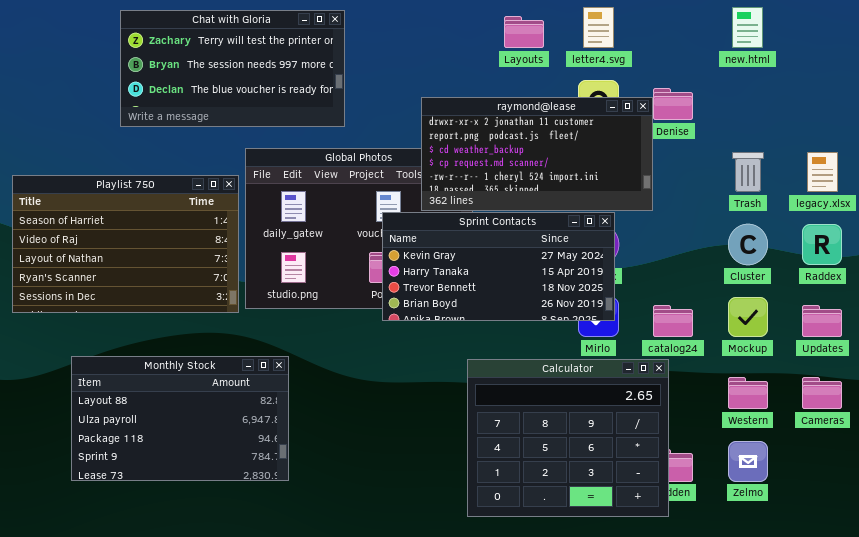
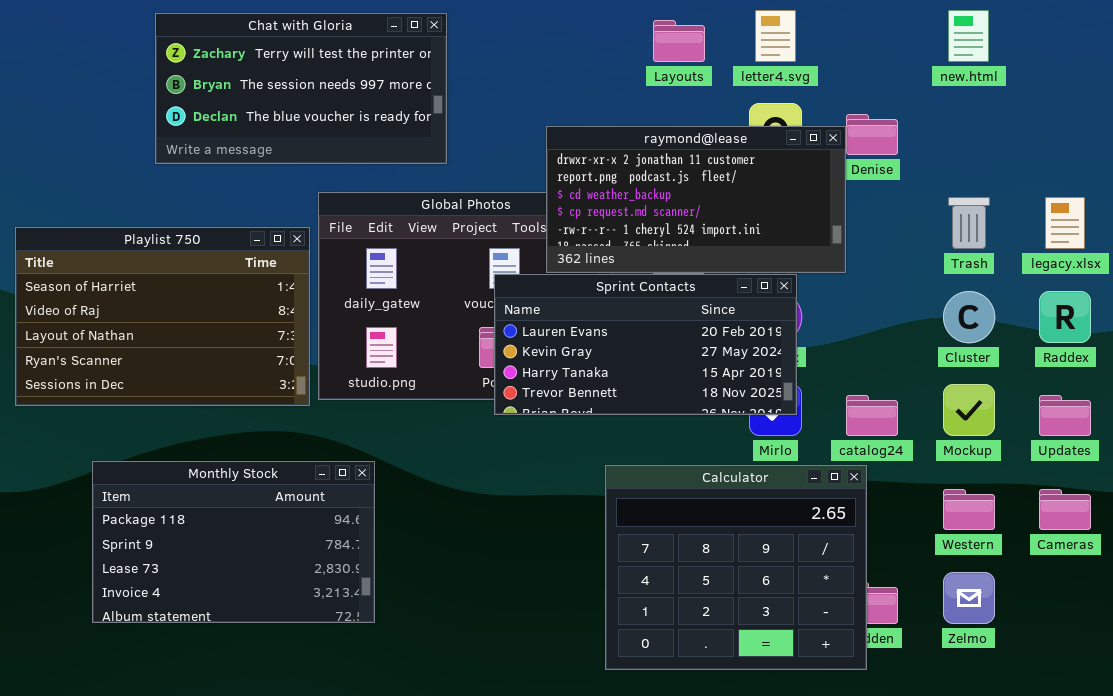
Sprint Contacts: [382,212,615,321] -> [494,274,797,415], scrolled up 1 row
Monthly Stock: [71,356,289,481] -> [92,461,375,623], scrolled down 2 rows

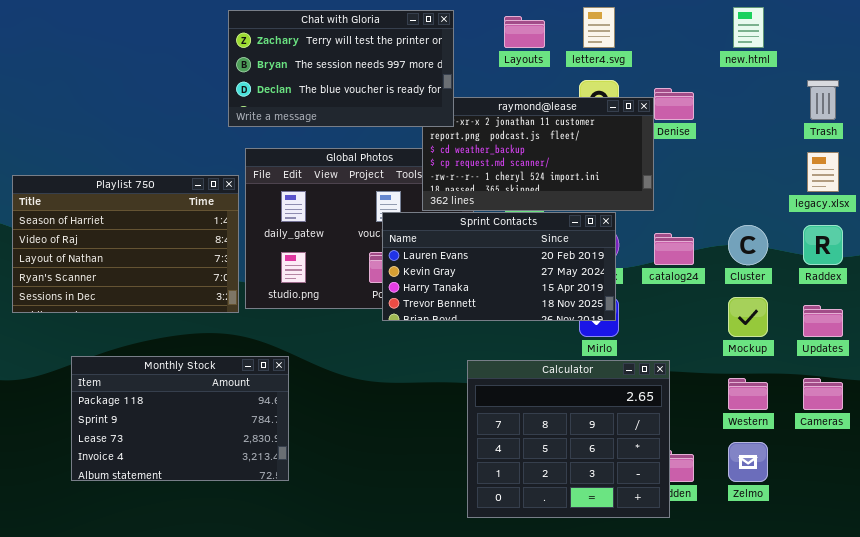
Chat with Gloria: [155,13,447,164] -> [228,10,454,127], moved
Trash: [948,197,990,249] -> [807,80,839,120], moved
catalog24: [846,395,898,436] -> [654,233,694,265], moved

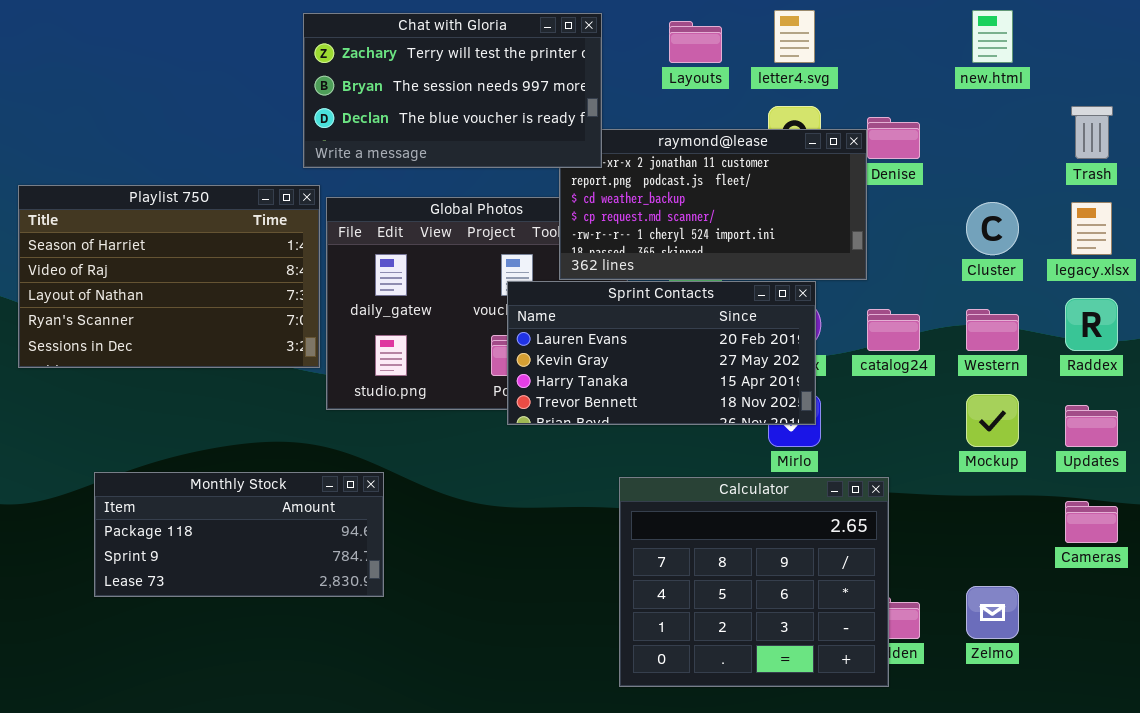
Playlist 750: [12,175,239,313] -> [18,185,320,368], moved
Cluster: [728,225,768,265] -> [966,202,1019,255], moved
Monthly Stock: [71,356,289,481] -> [94,472,384,597], resized
Western: [728,378,768,410] -> [966,309,1019,351], moved

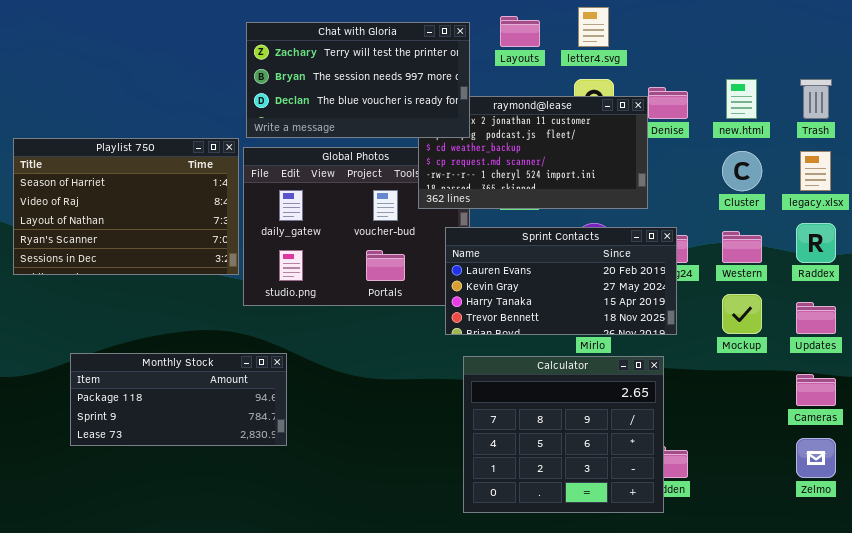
new.html: [972,10,1013,63] -> [726,79,757,119], moved
Chat with Gloria: [303,13,602,168] -> [246,22,470,138], moved
Sprint Contacts: [507,281,816,425] -> [445,227,677,335], moved
Zelmo: [966,586,1019,639] -> [796,438,836,478], moved

